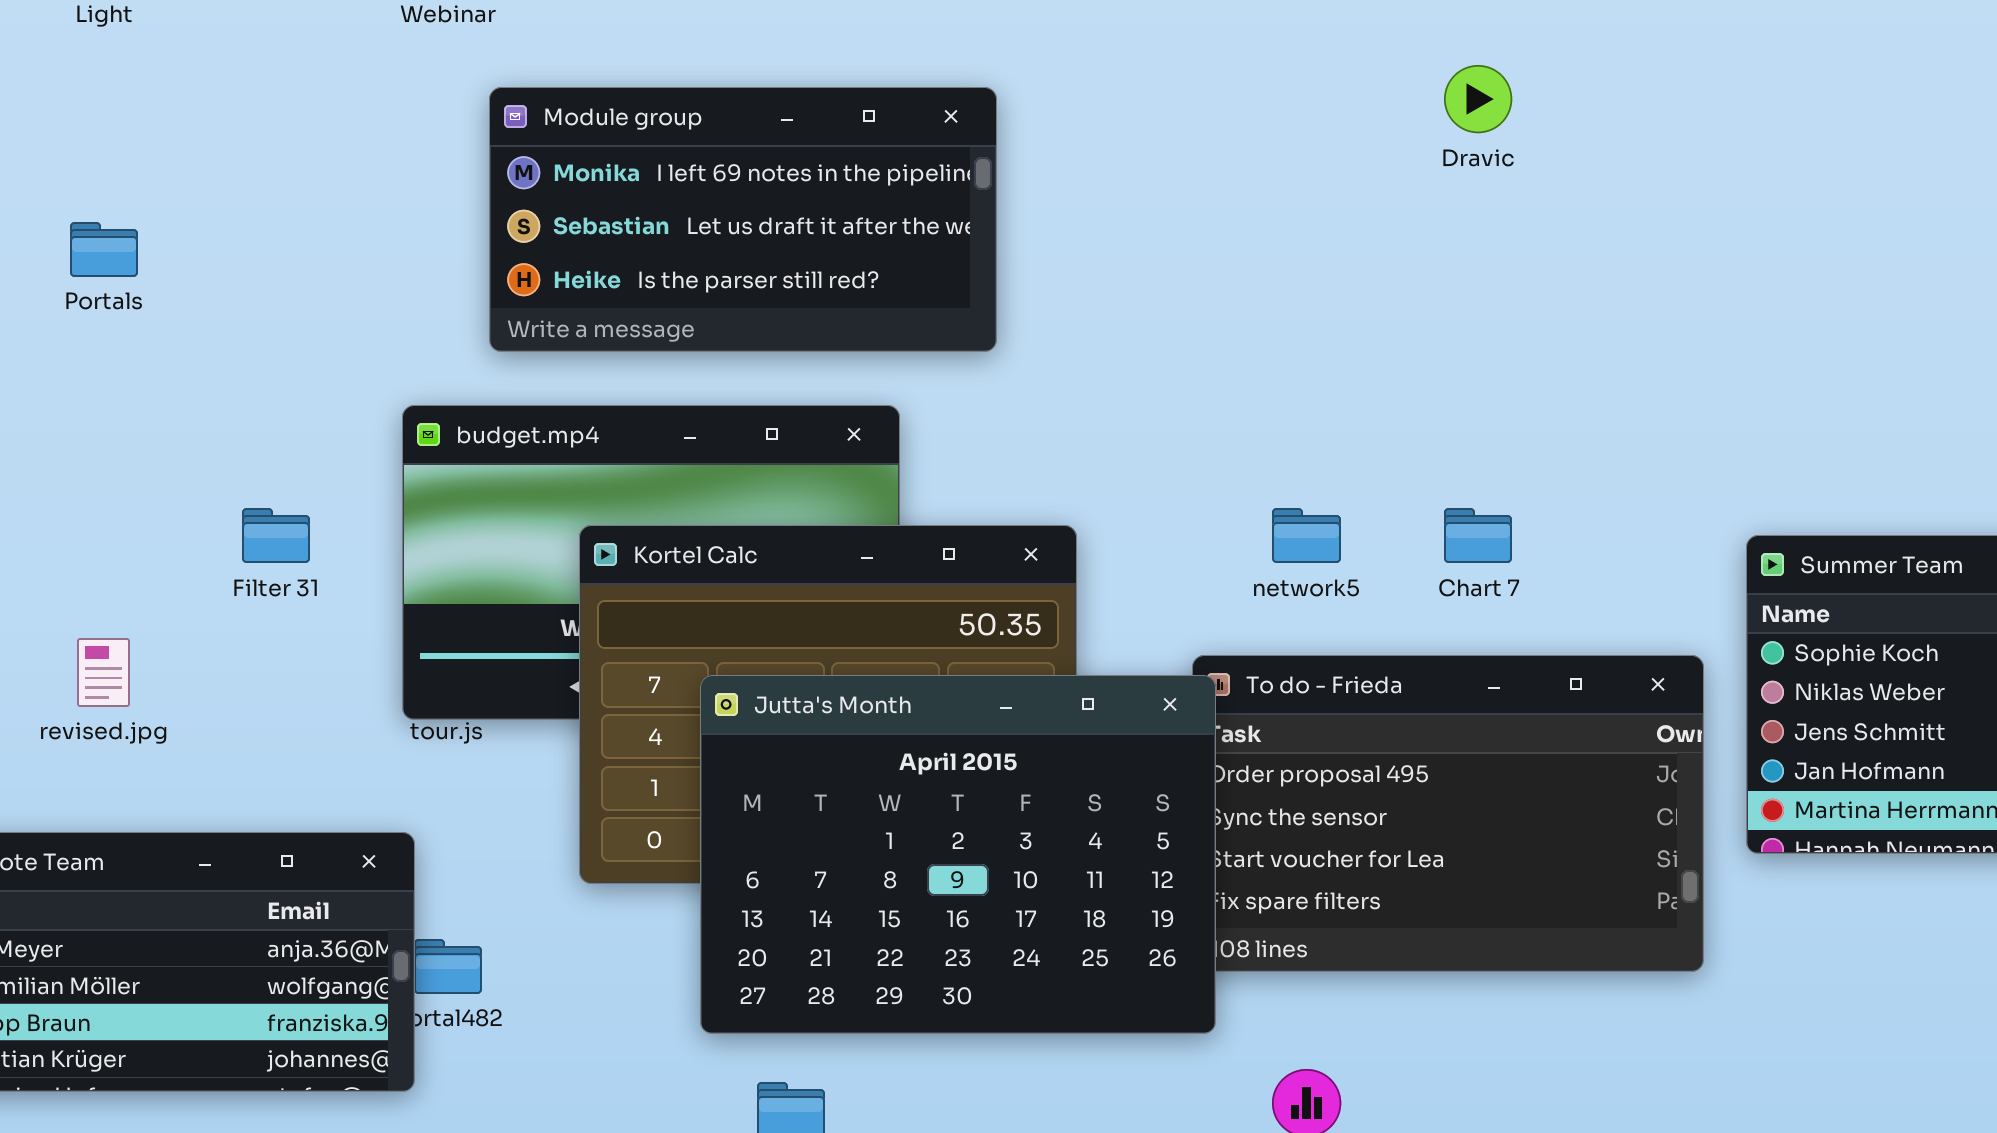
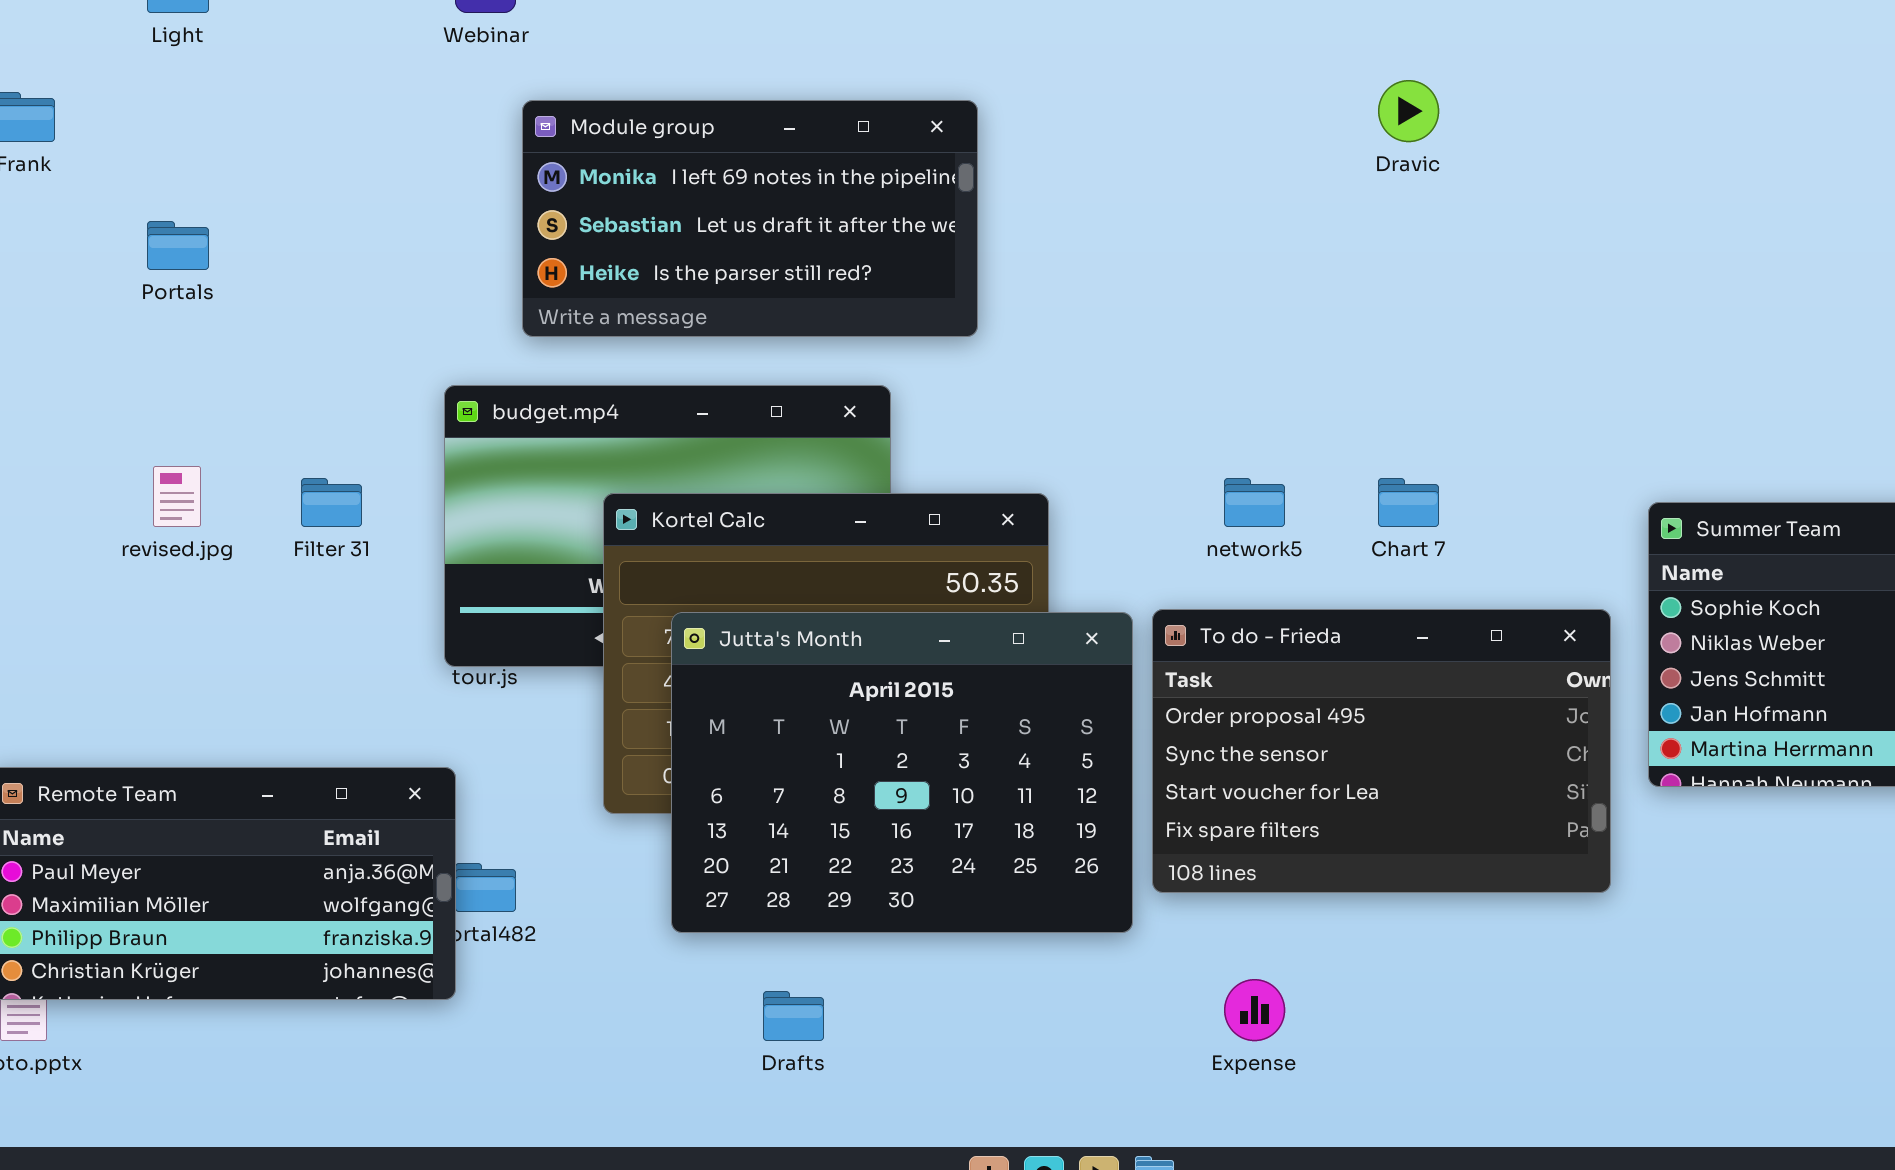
revised.jpg: [77,638,130,707] -> [153,466,201,527], moved
Jutta's Month: [700,675,1216,1034] -> [671,612,1133,933], moved

